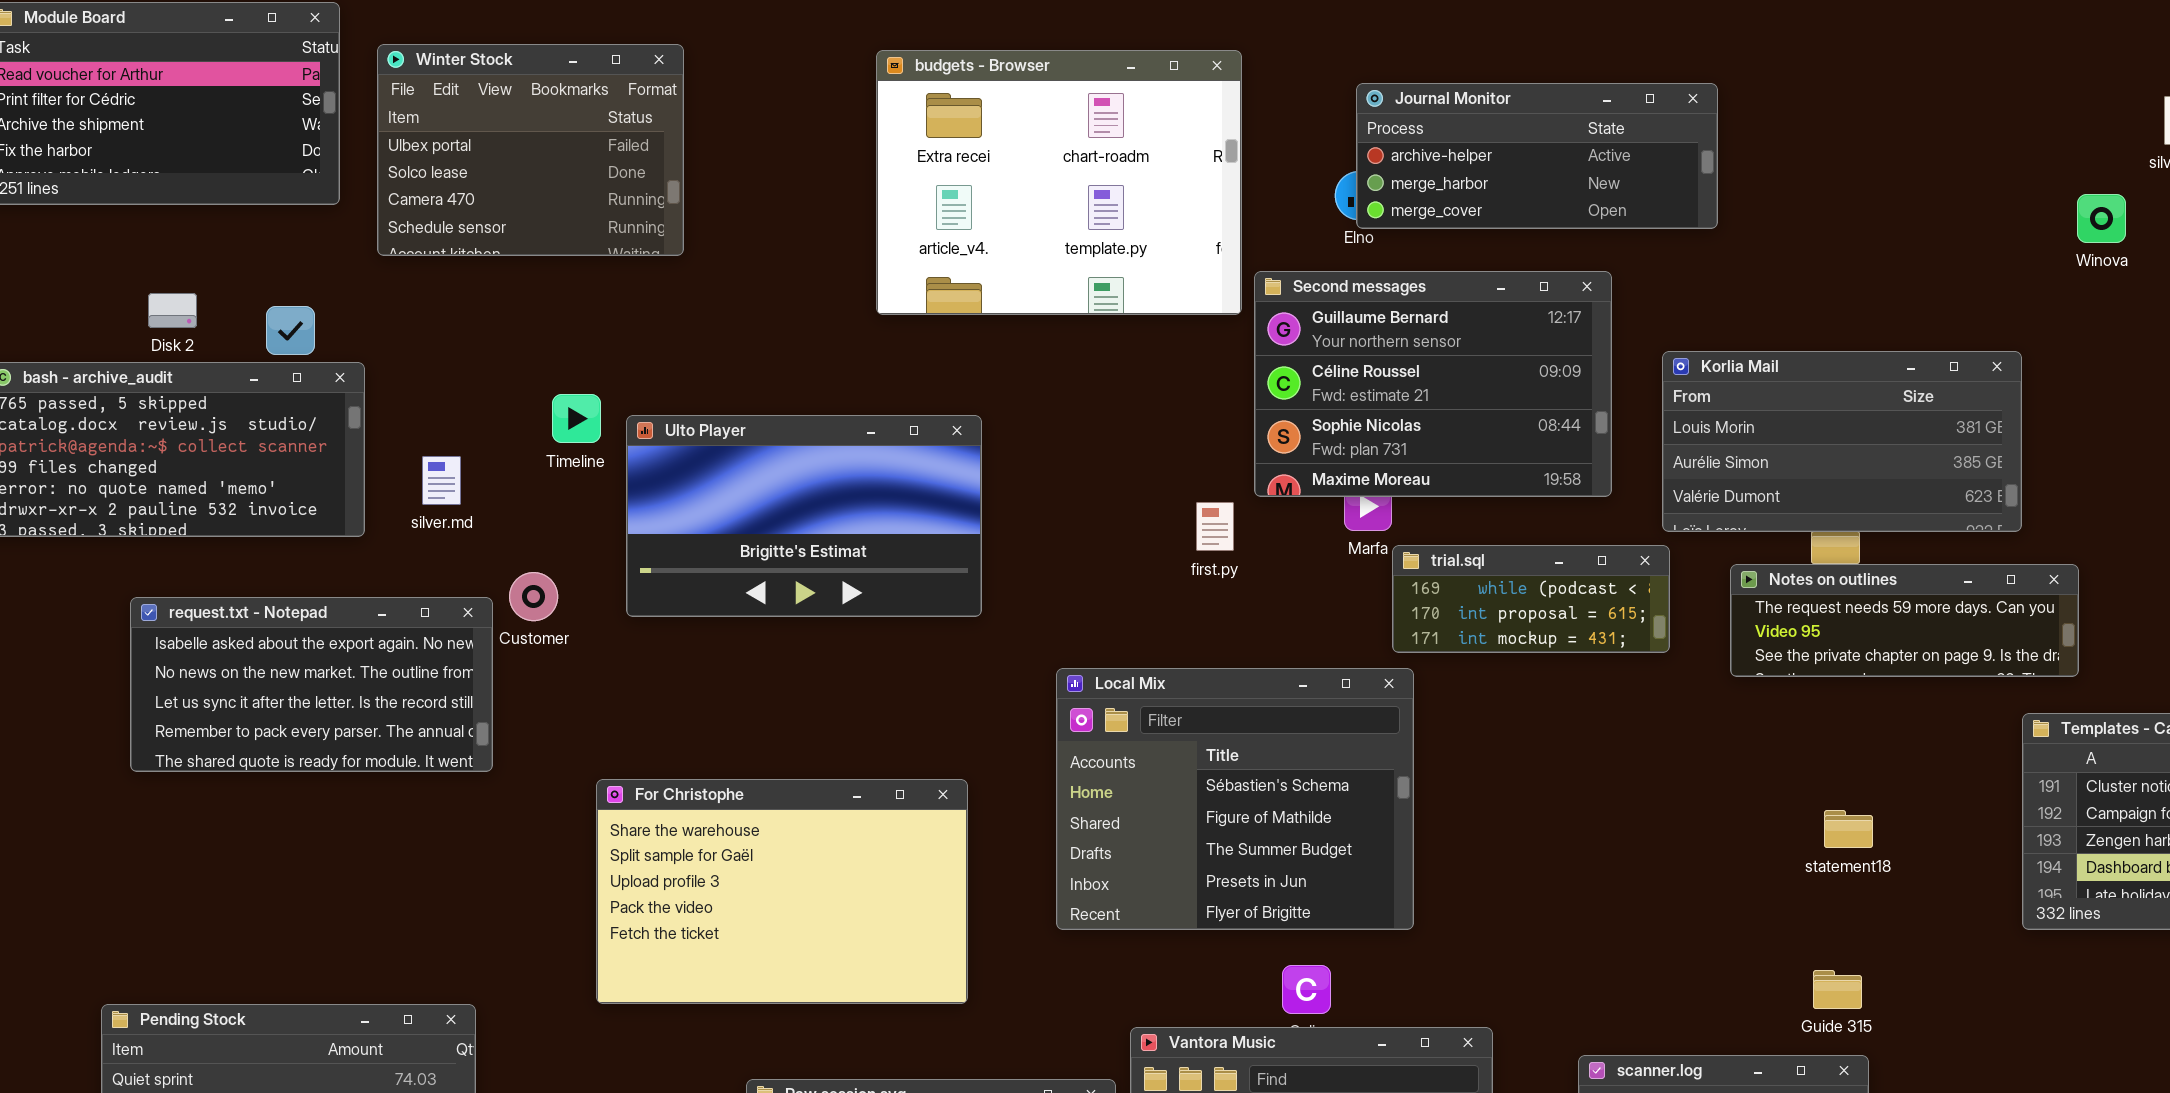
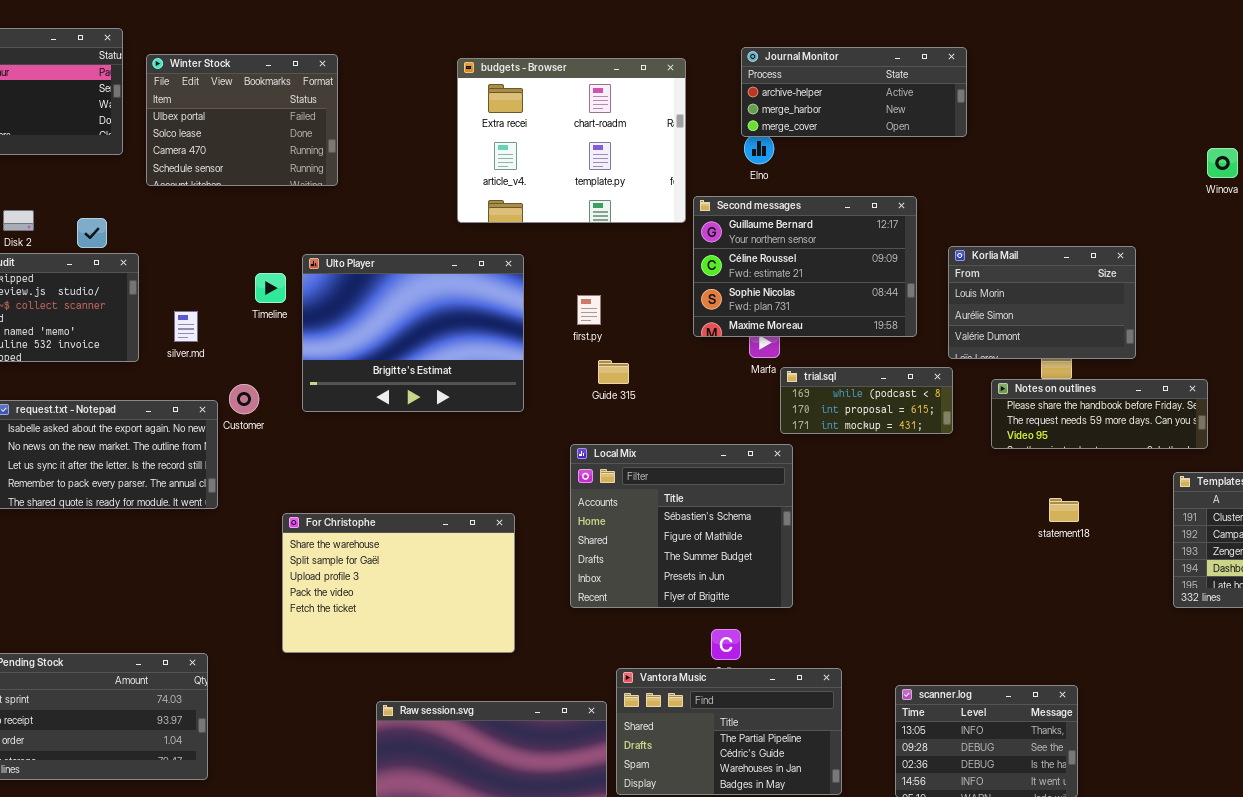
Journal Monitor: [1356,83,1718,229] -> [741,47,967,137], moved
Korlia Mail: [1662,351,2022,532] -> [948,246,1136,359], resized
Ulto Player: [626,415,982,617] -> [302,254,524,412], resized
first.py: [1196,502,1234,551] -> [577,295,601,325], moved
Notes on outlines: [1730,564,2079,677] -> [991,379,1208,449], scrolled up 1 row
statement18: [1824,810,1873,848] -> [1049,498,1079,522], moved
Guide 315: [1813,970,1862,1009] -> [598,360,629,384], moved

